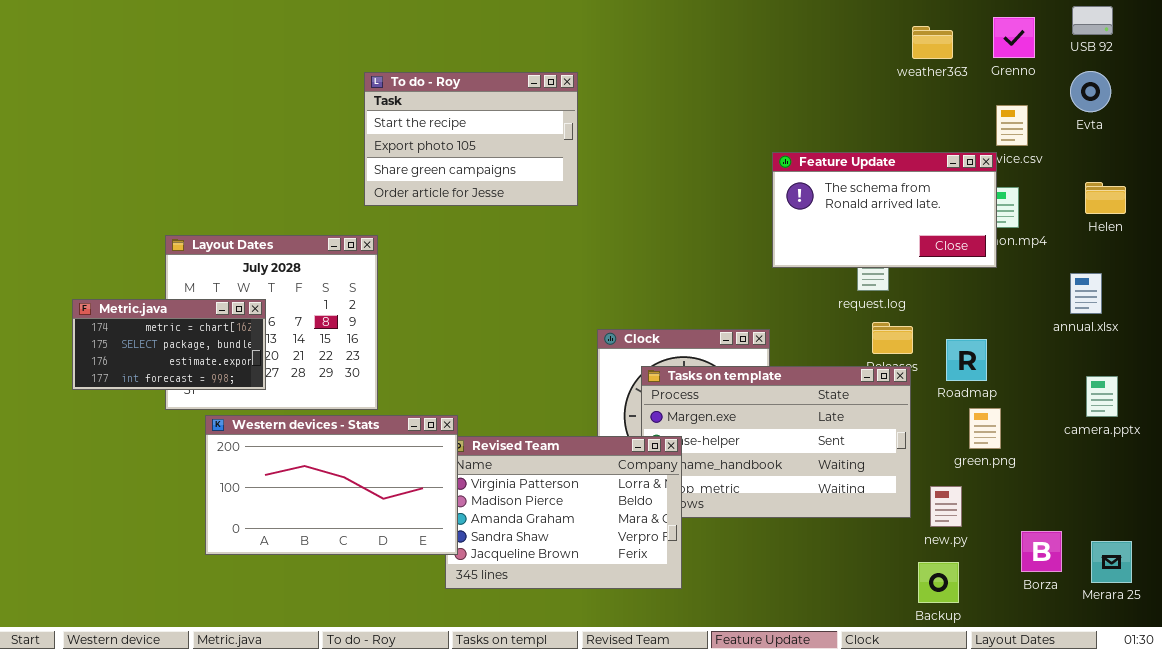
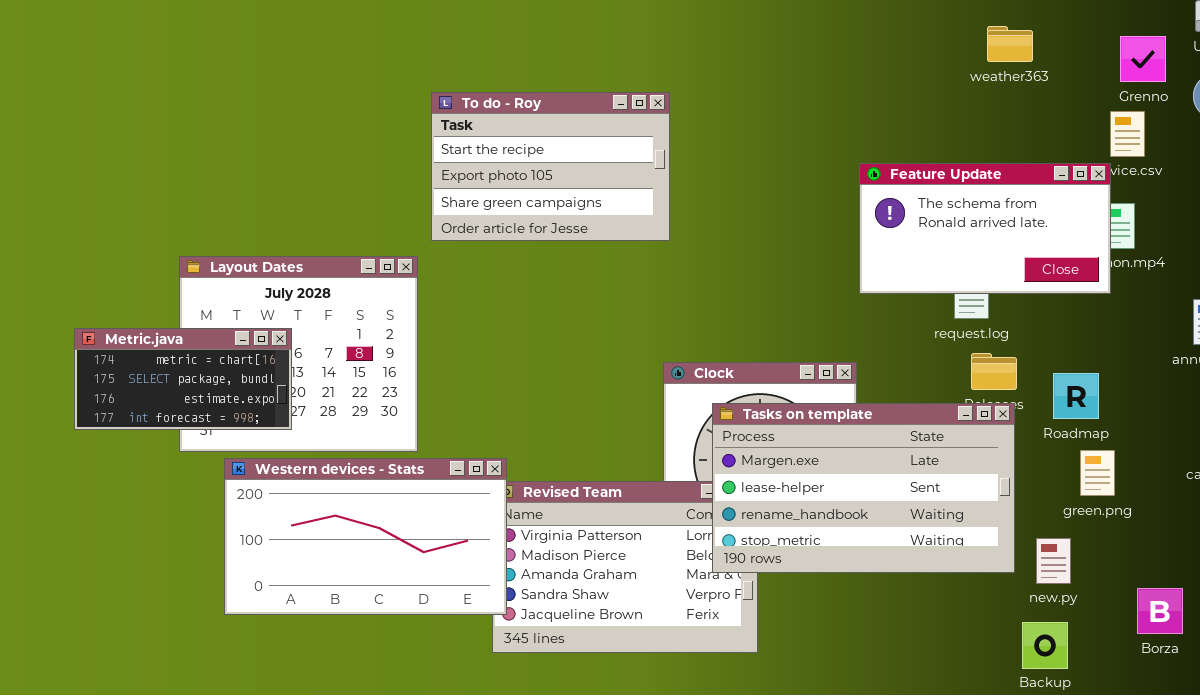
Grenno: [993,17,1035,58] -> [1120,36,1166,82], moved
weather363: [912,26,953,59] -> [987,26,1033,62], moved
To do - Roy: [364,72,578,206] -> [431,92,670,241], moved
Tasks on template: [641,366,911,518] -> [712,403,1015,573], raised

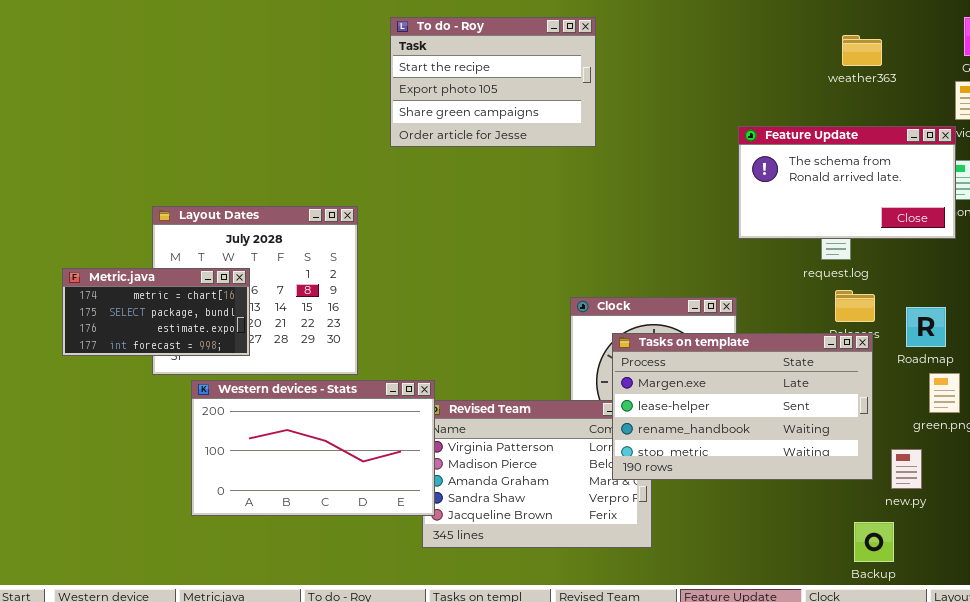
weather363: [987,26,1033,62] -> [842,35,882,66], moved
To do - Roy: [431,92,670,241] -> [390,17,596,147], moved
Backup: [1022,622,1068,669] -> [854,522,894,562], moved

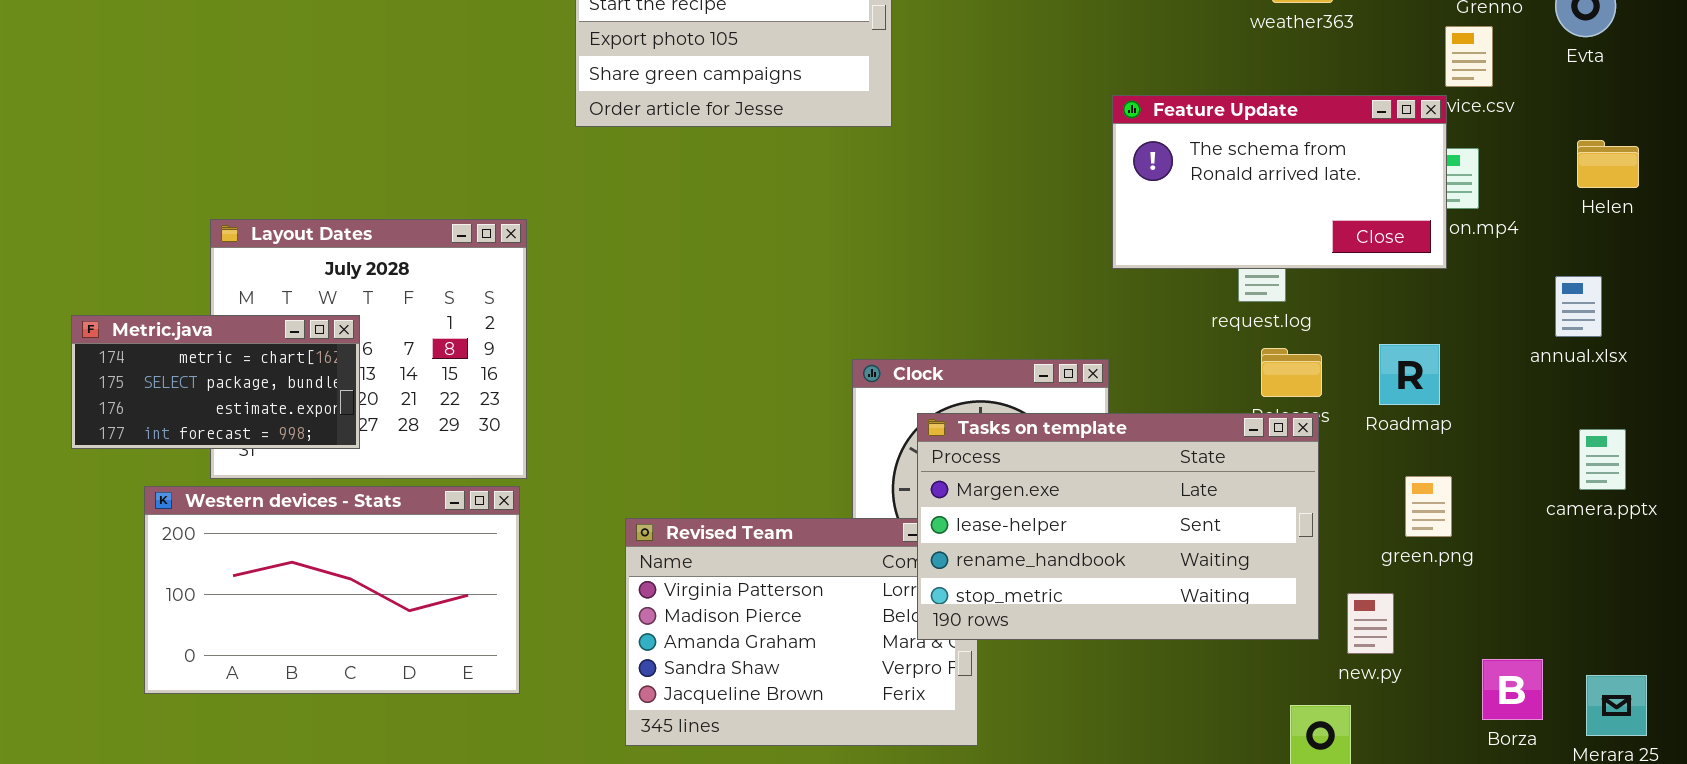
Roadmap: [906,307,946,347] -> [1379,344,1440,405], moved
Western devices - Stats: [191,380,435,516] -> [144,486,520,694], moved

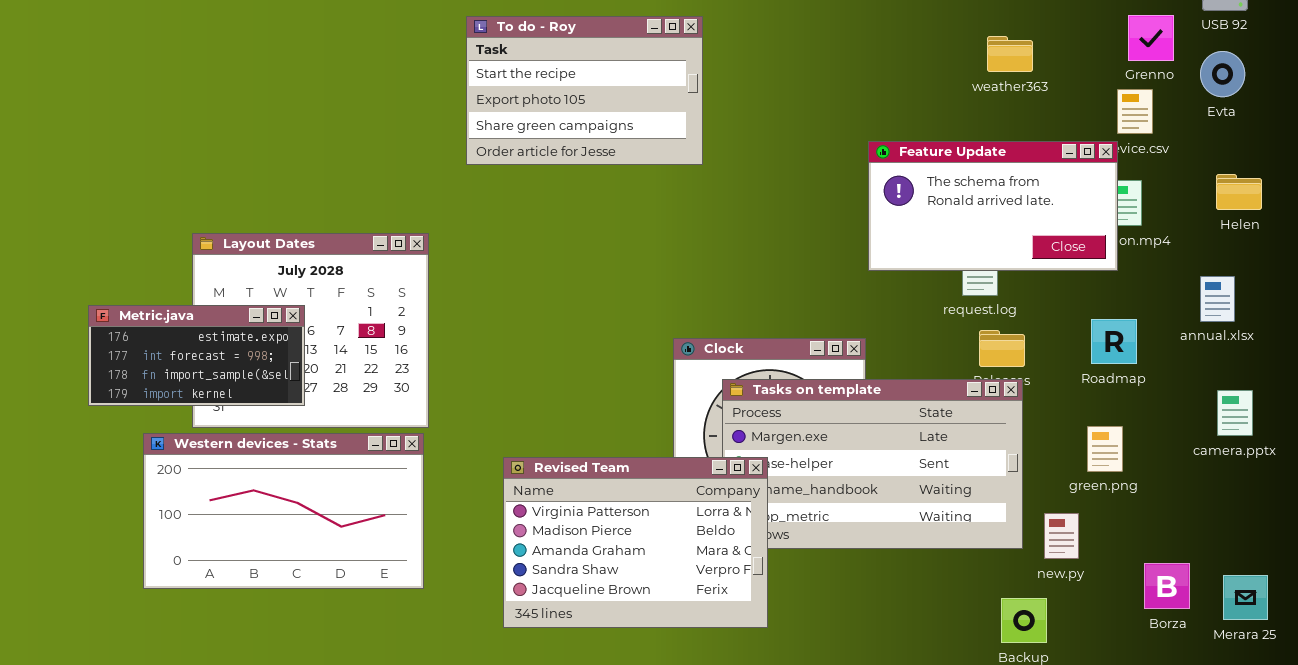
Metric.java: [71,315,360,449] -> [88,305,305,406], scrolled down 2 rows
Roadmap: [1379,344,1440,405] -> [1091,319,1137,364], moved
Revised Team: [625,518,978,746] -> [503,457,768,628], raised

